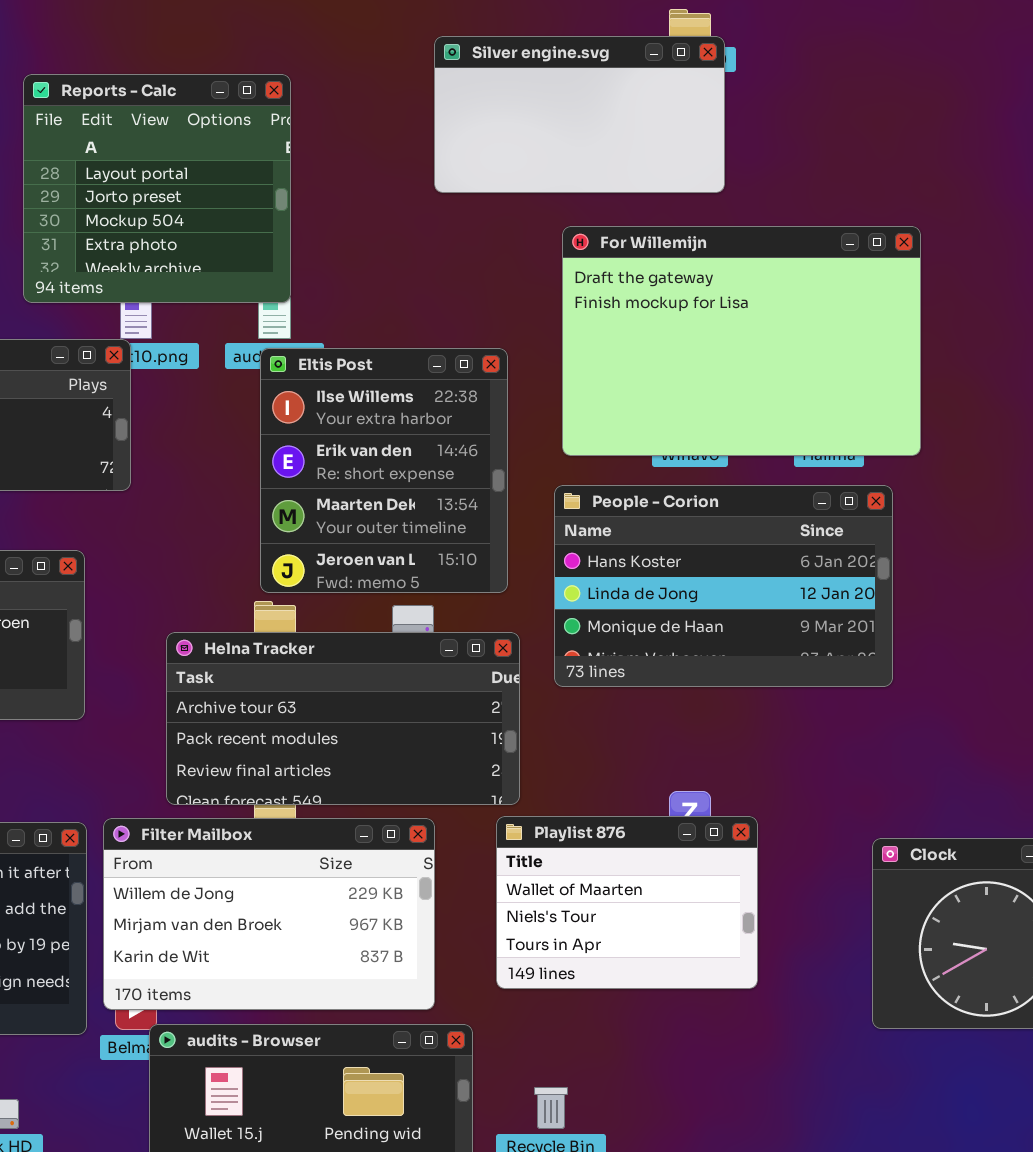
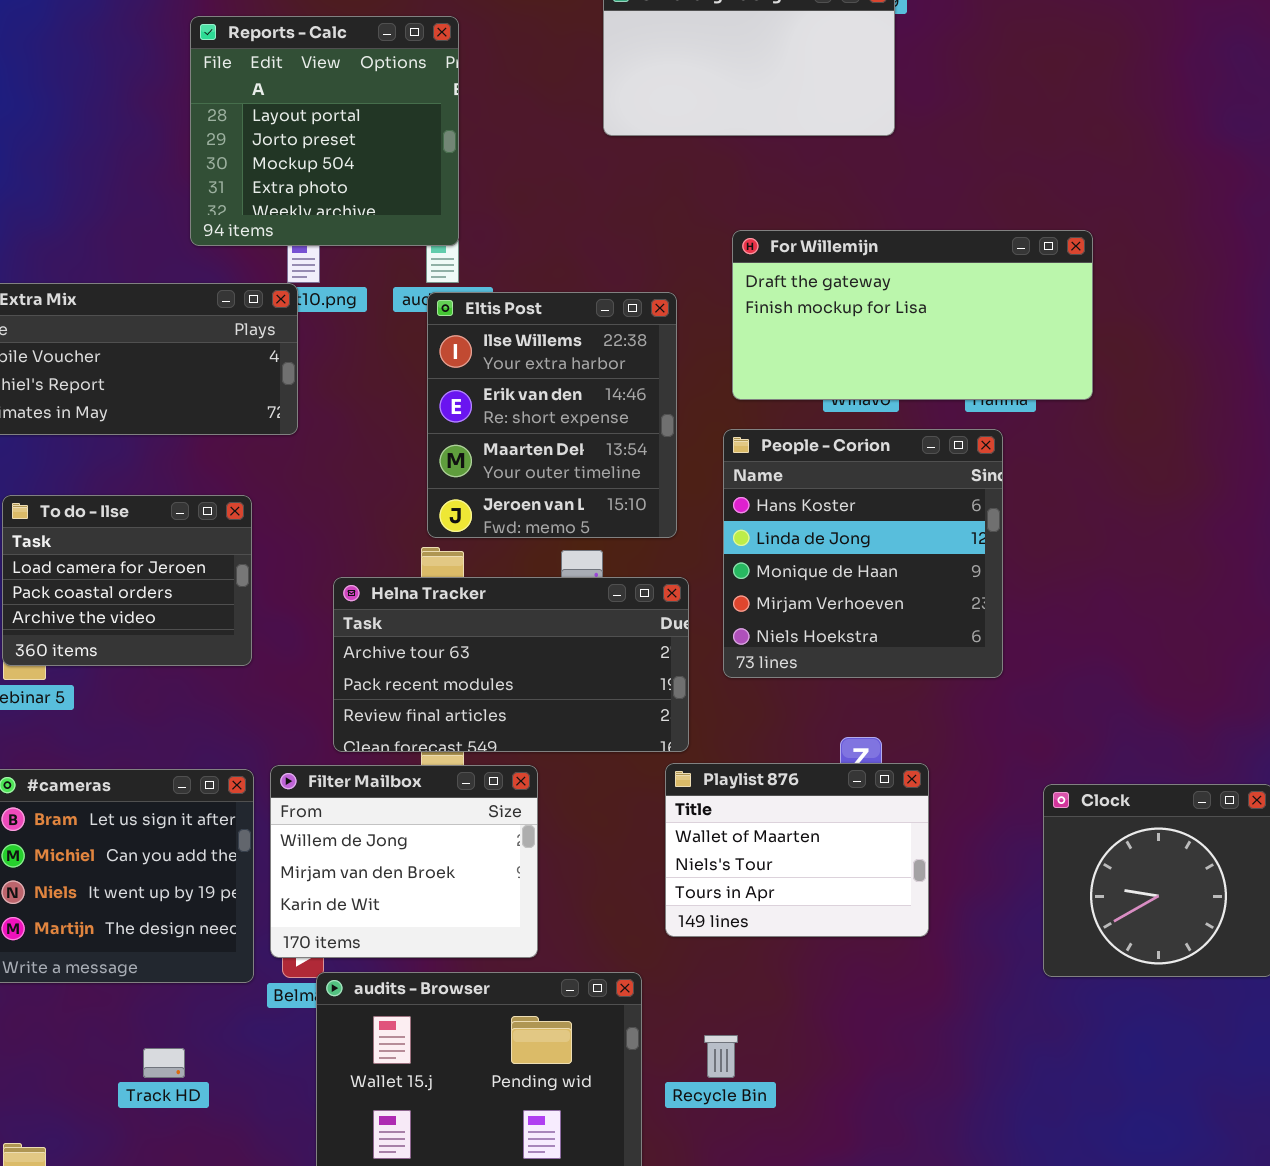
For Willemijn: [562,226,921,456] -> [732,230,1093,400], resized
People - Corion: [554,485,893,687] -> [723,429,1003,678], resized
Filter Mailbox: [103,818,435,1010] -> [270,765,538,958], resized

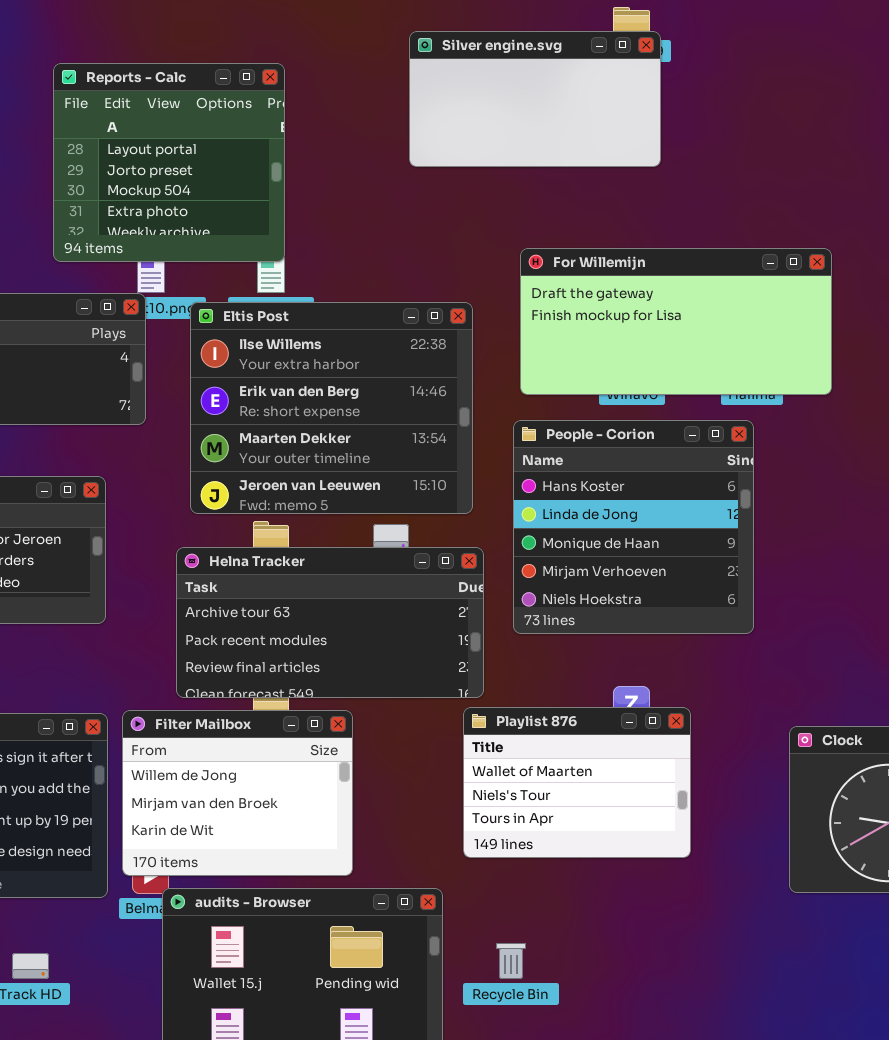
Eltis Post: [427,292,677,538] -> [190,302,473,514], resized

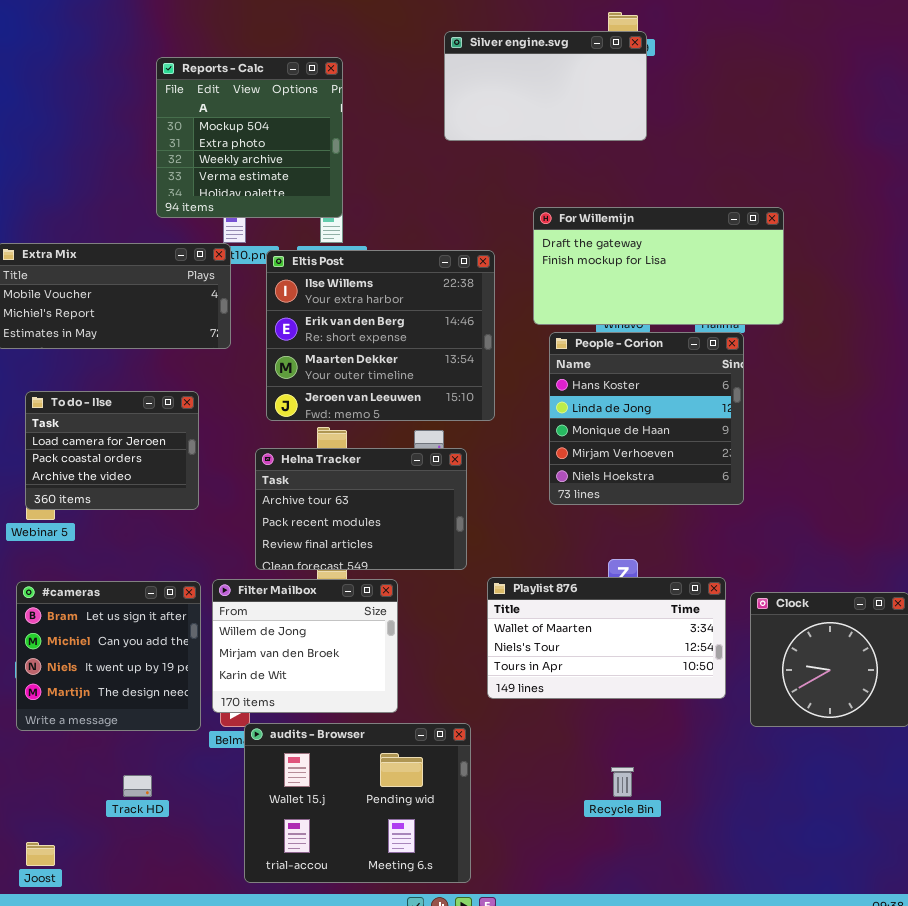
Reports - Calc: [53,63,285,262] -> [156,57,343,218], scrolled down 2 rows
People - Corion: [513,420,754,634] -> [549,332,744,505], moved
Helna Tracker: [176,547,484,698] -> [255,448,467,570], resized
Playlist 876: [463,707,691,858] -> [487,577,726,699], resized
Recycle Bin: [496,943,526,979] -> [611,767,634,797], moved

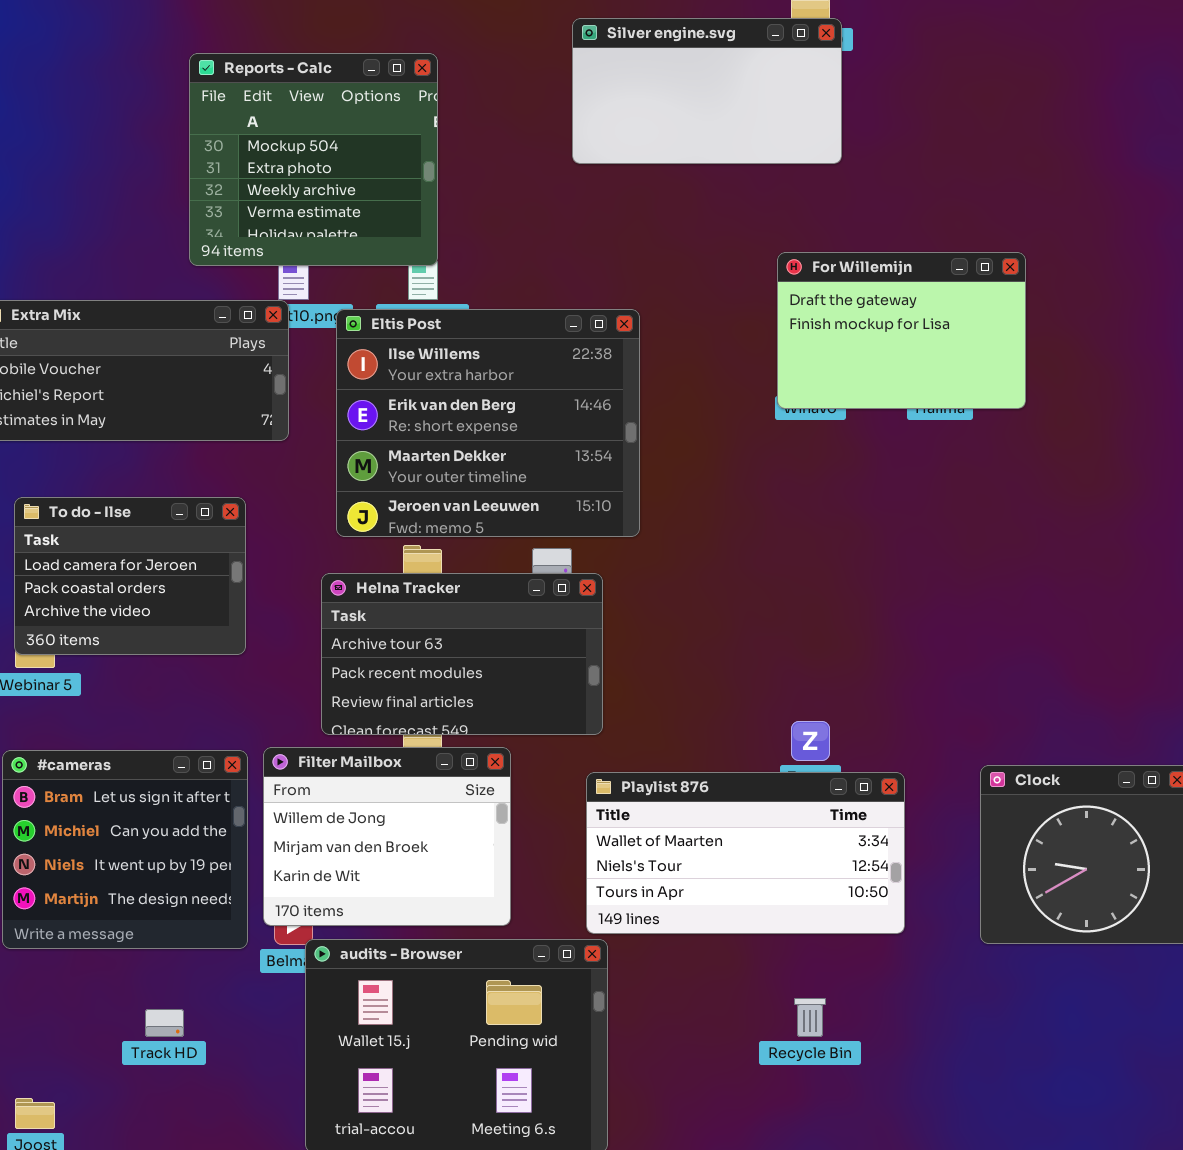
For Willemijn: [533,207,784,325] -> [777,252,1026,409], resized
People - Corion: [549,332,744,505] -> none, closed
Playlist 876: [487,577,726,699] -> [586,772,905,934], moved

